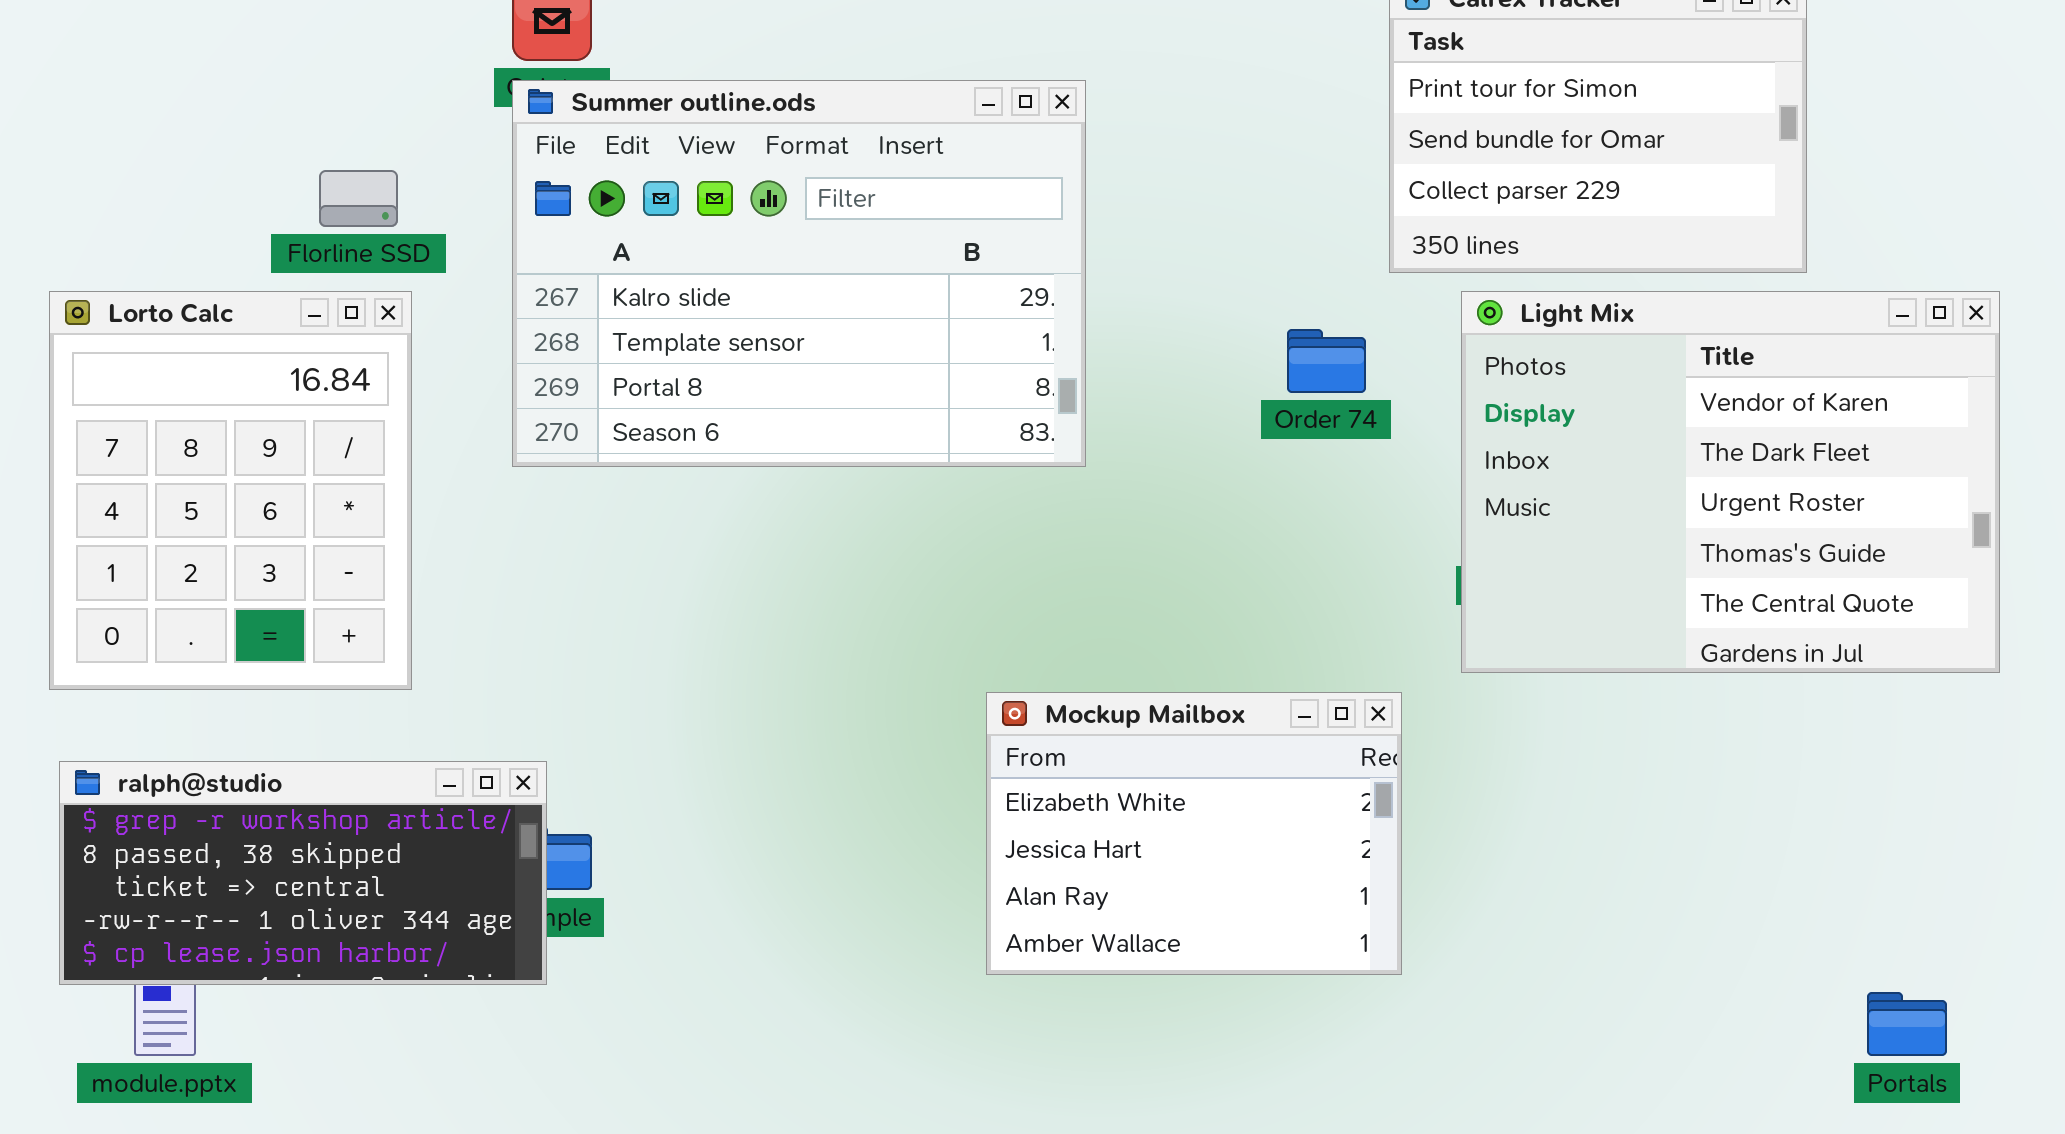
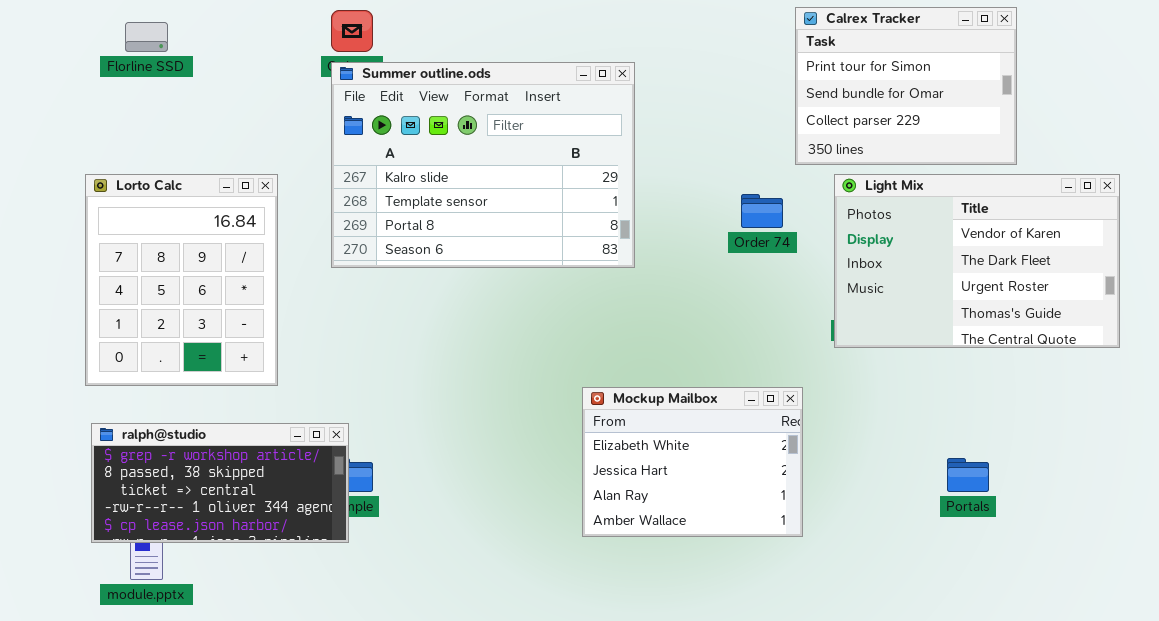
Florline SSD: [319,170,398,227] -> [125,22,168,52], moved
Light Mix: [1461,291,2000,673] -> [834,174,1120,348], resized
Portals: [1867,992,1947,1056] -> [947,458,989,492], moved

